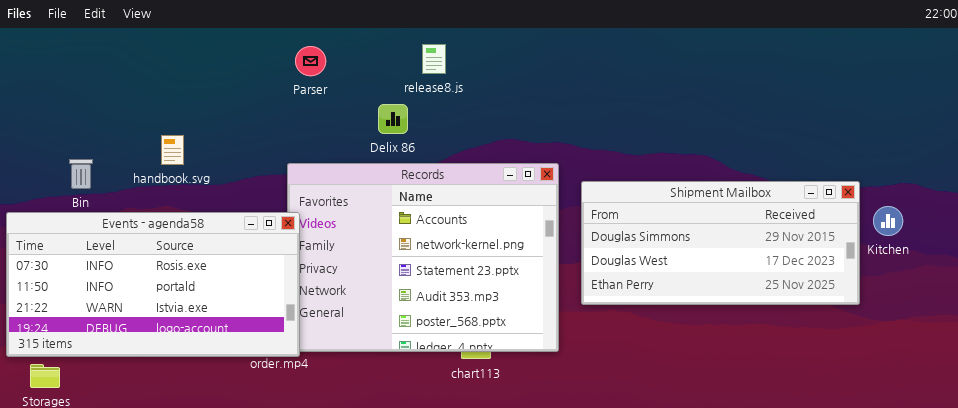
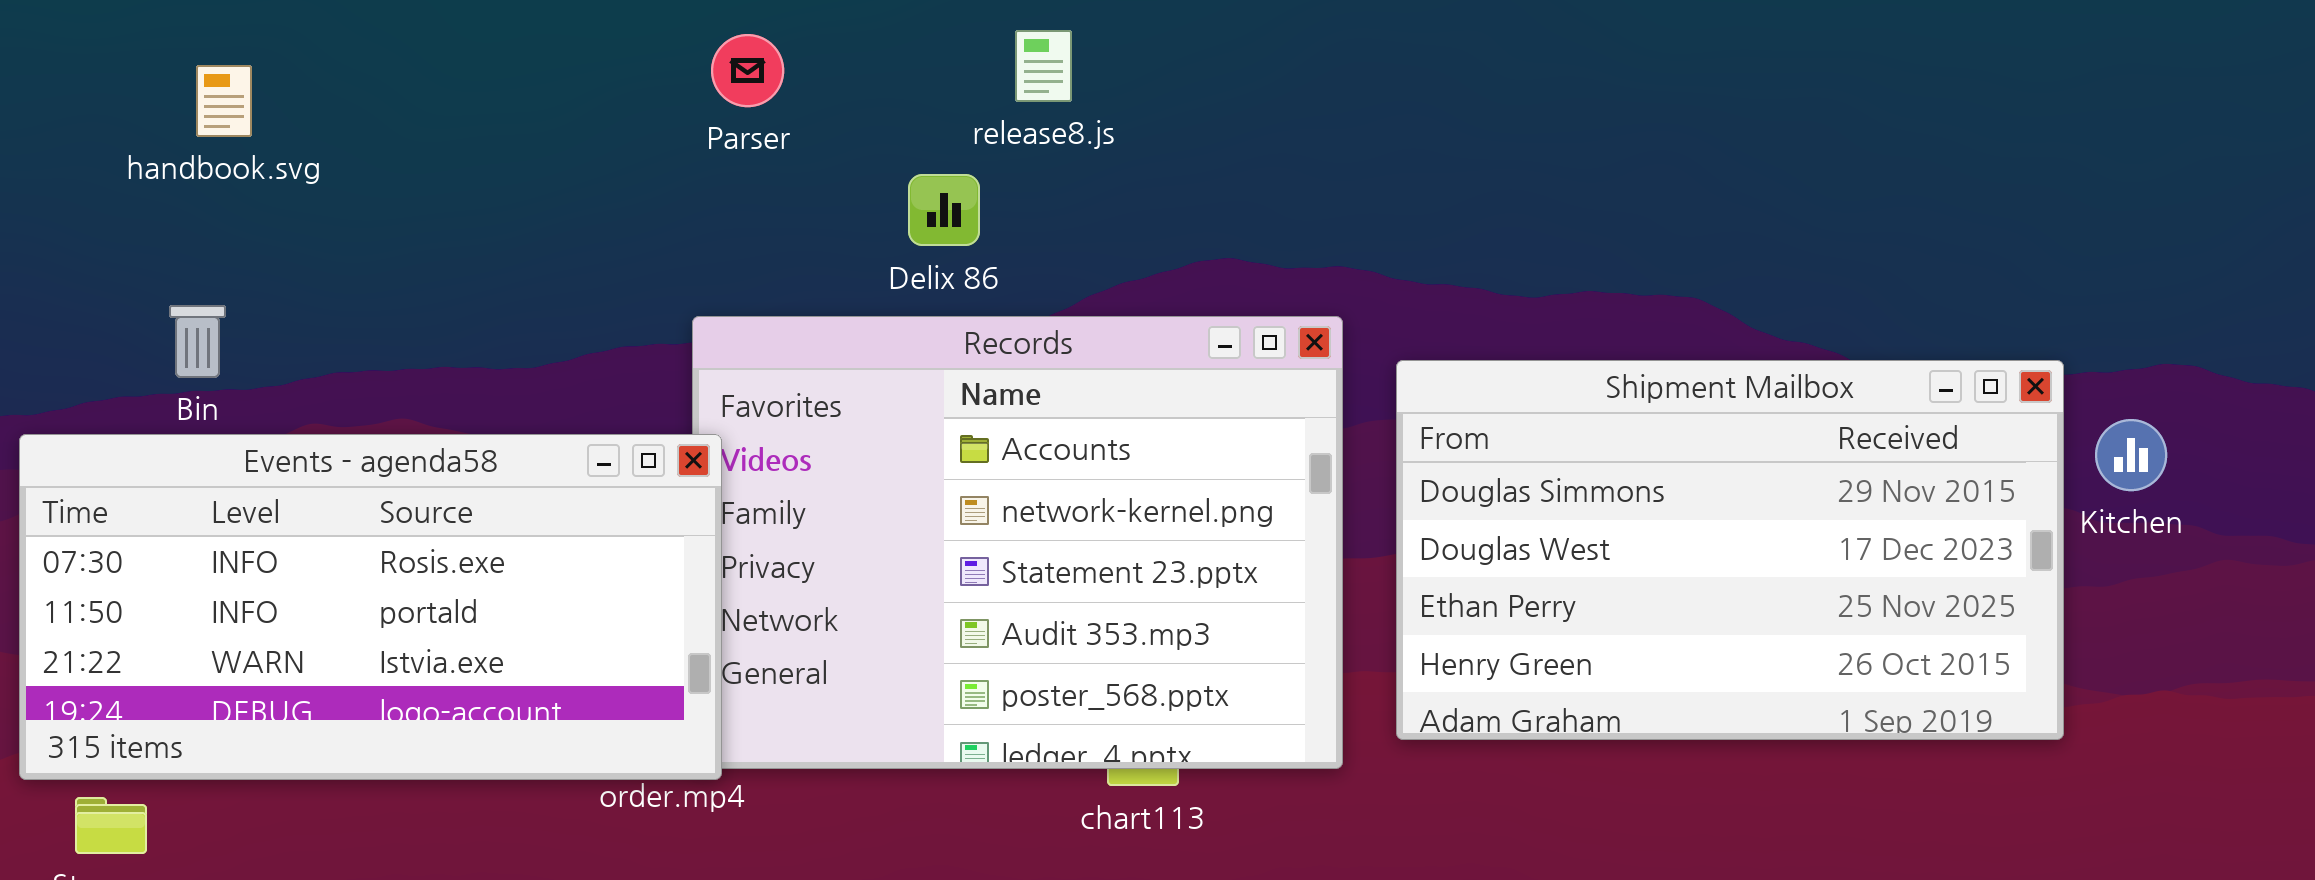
handbook.svg: [161,135,184,165] -> [196,65,252,137], moved
Shipment Mailbox: [581,181,860,305] -> [1396,360,2064,740], resized

